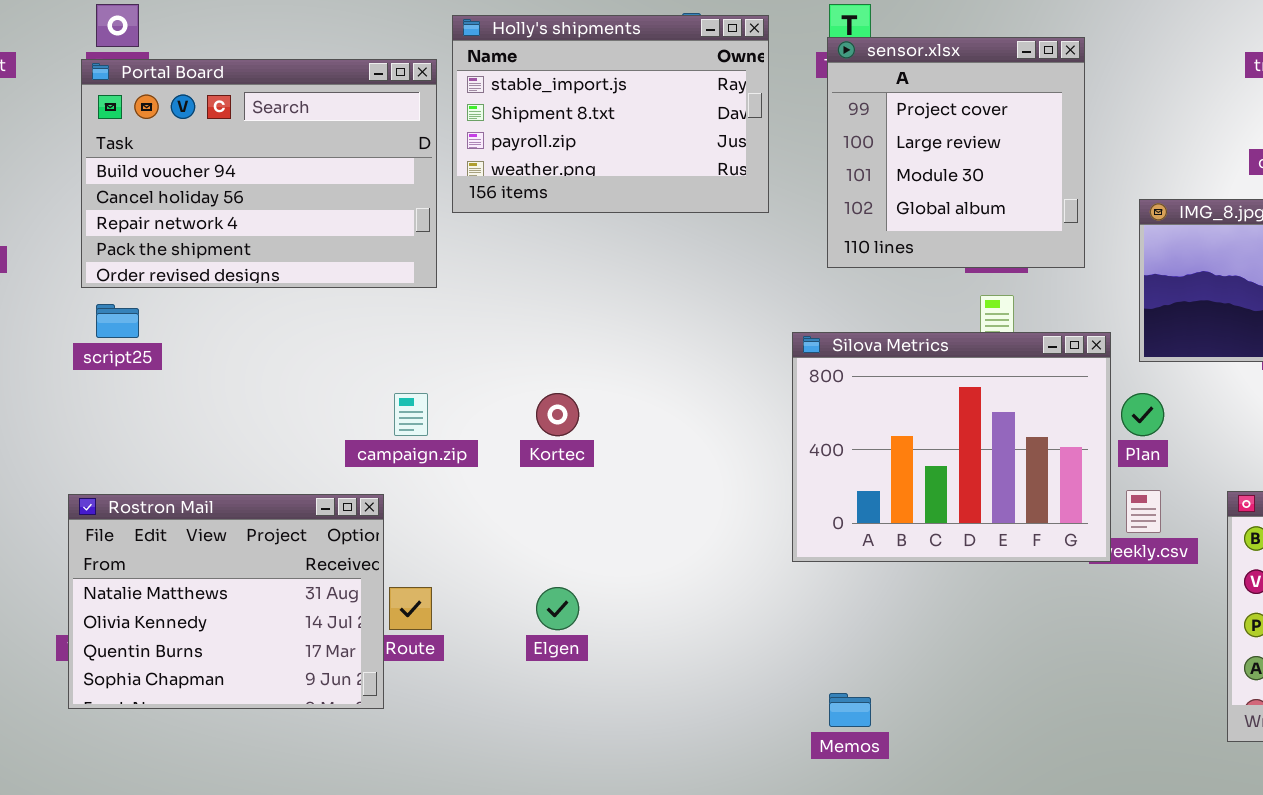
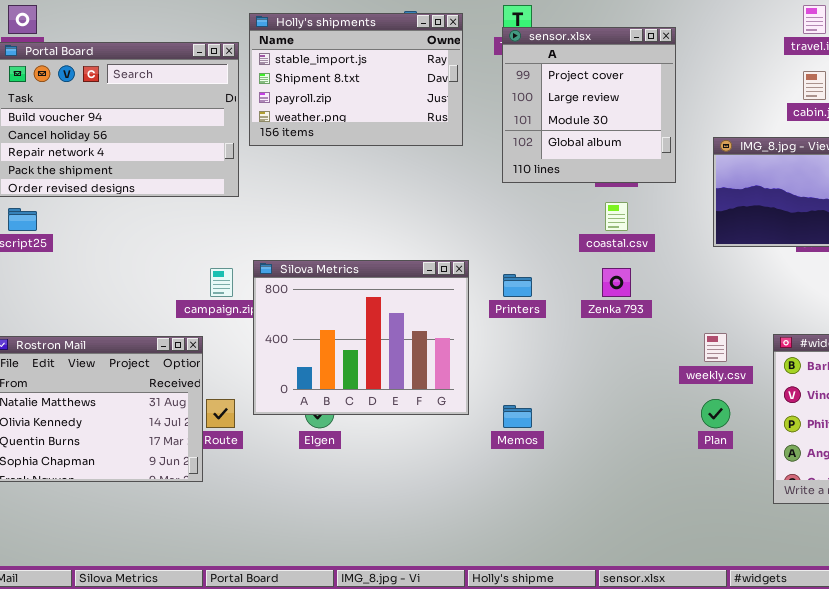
Silova Metrics: [792,332,1111,562] -> [253,260,469,415], moved
Plan: [1121,393,1164,436] -> [701,399,730,428], moved
Memos: [829,693,871,727] -> [503,405,532,428], moved

